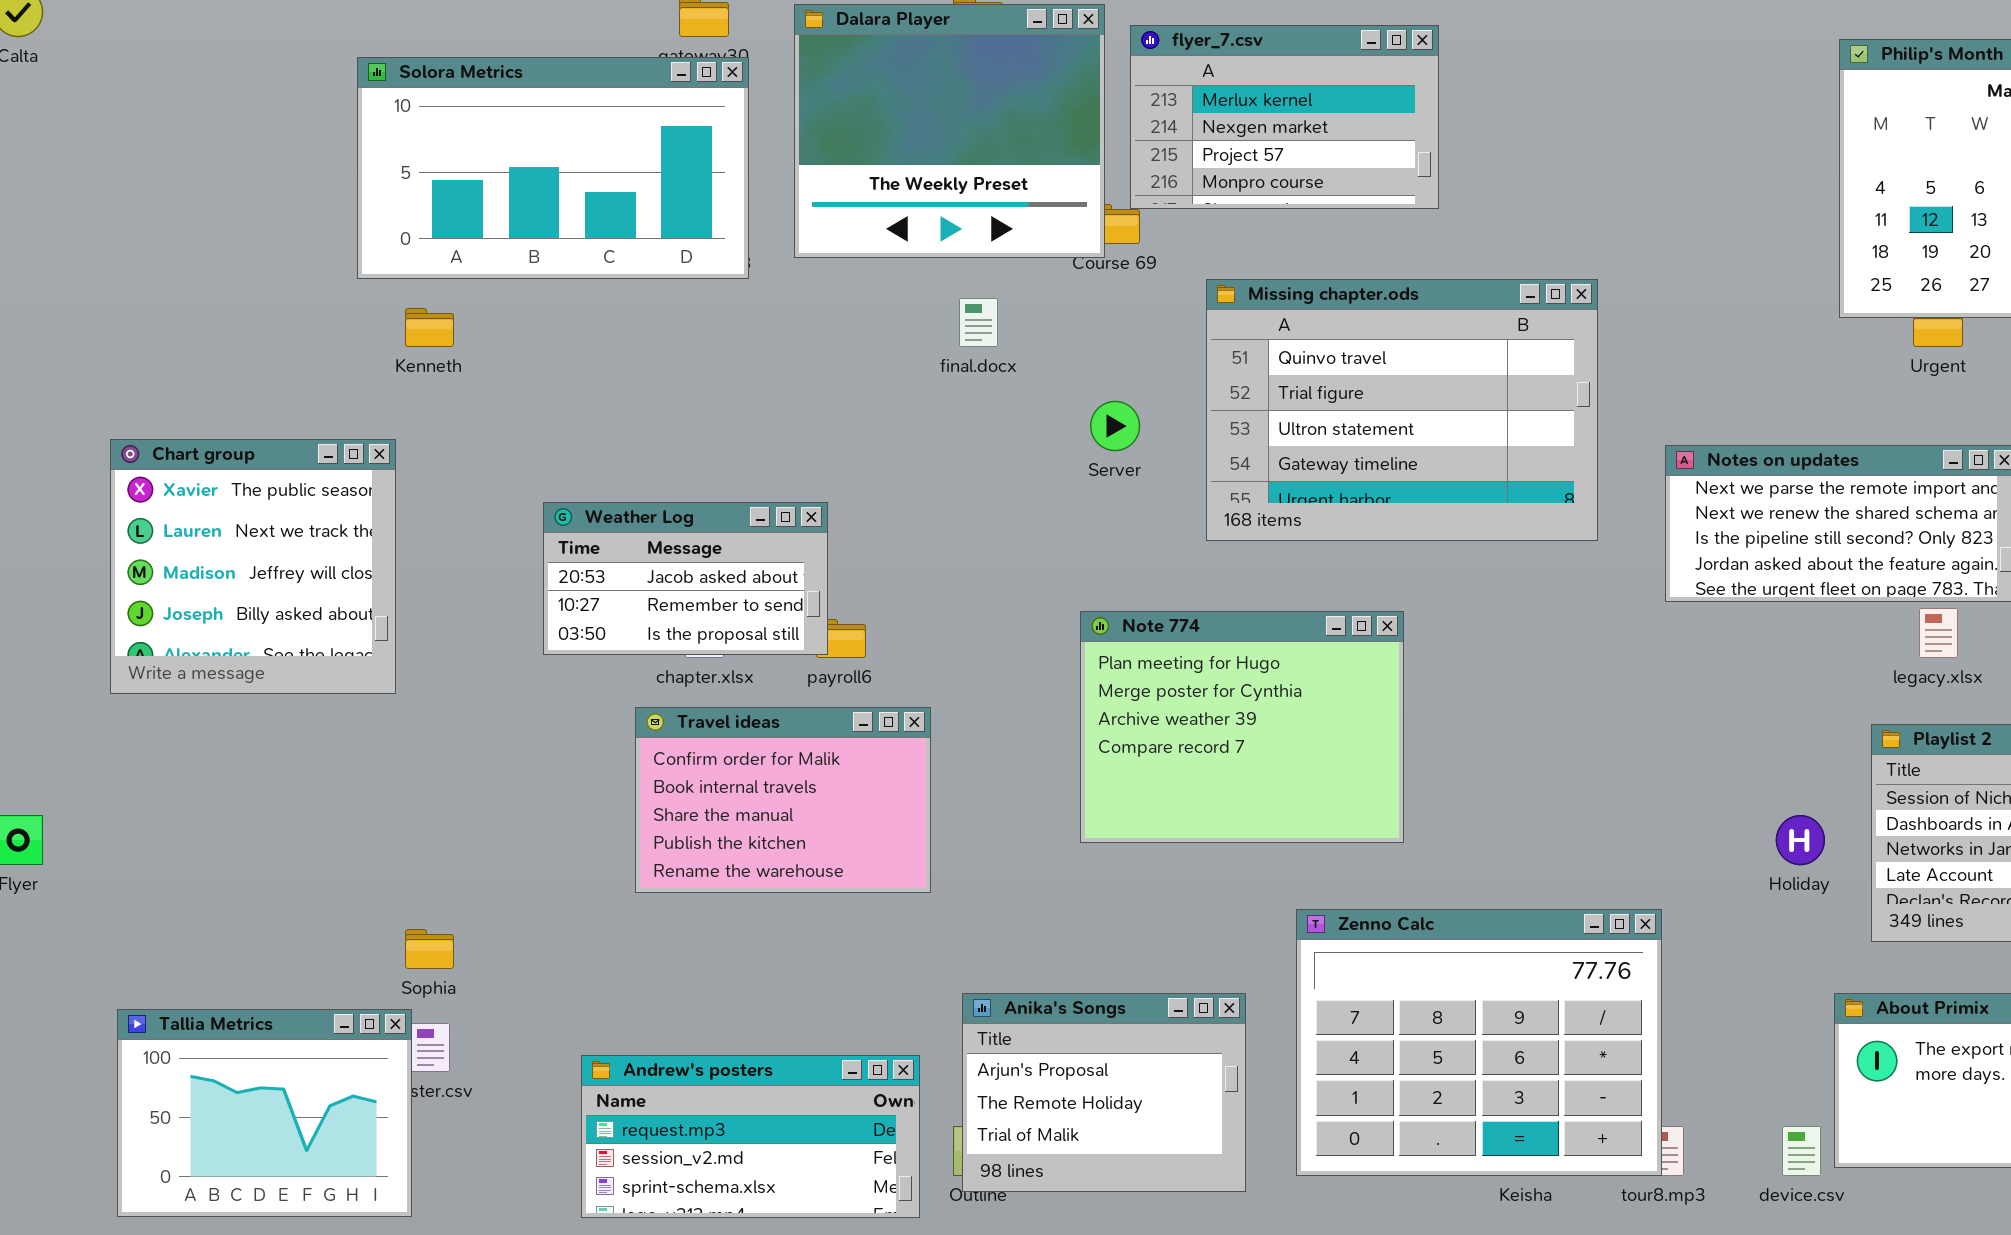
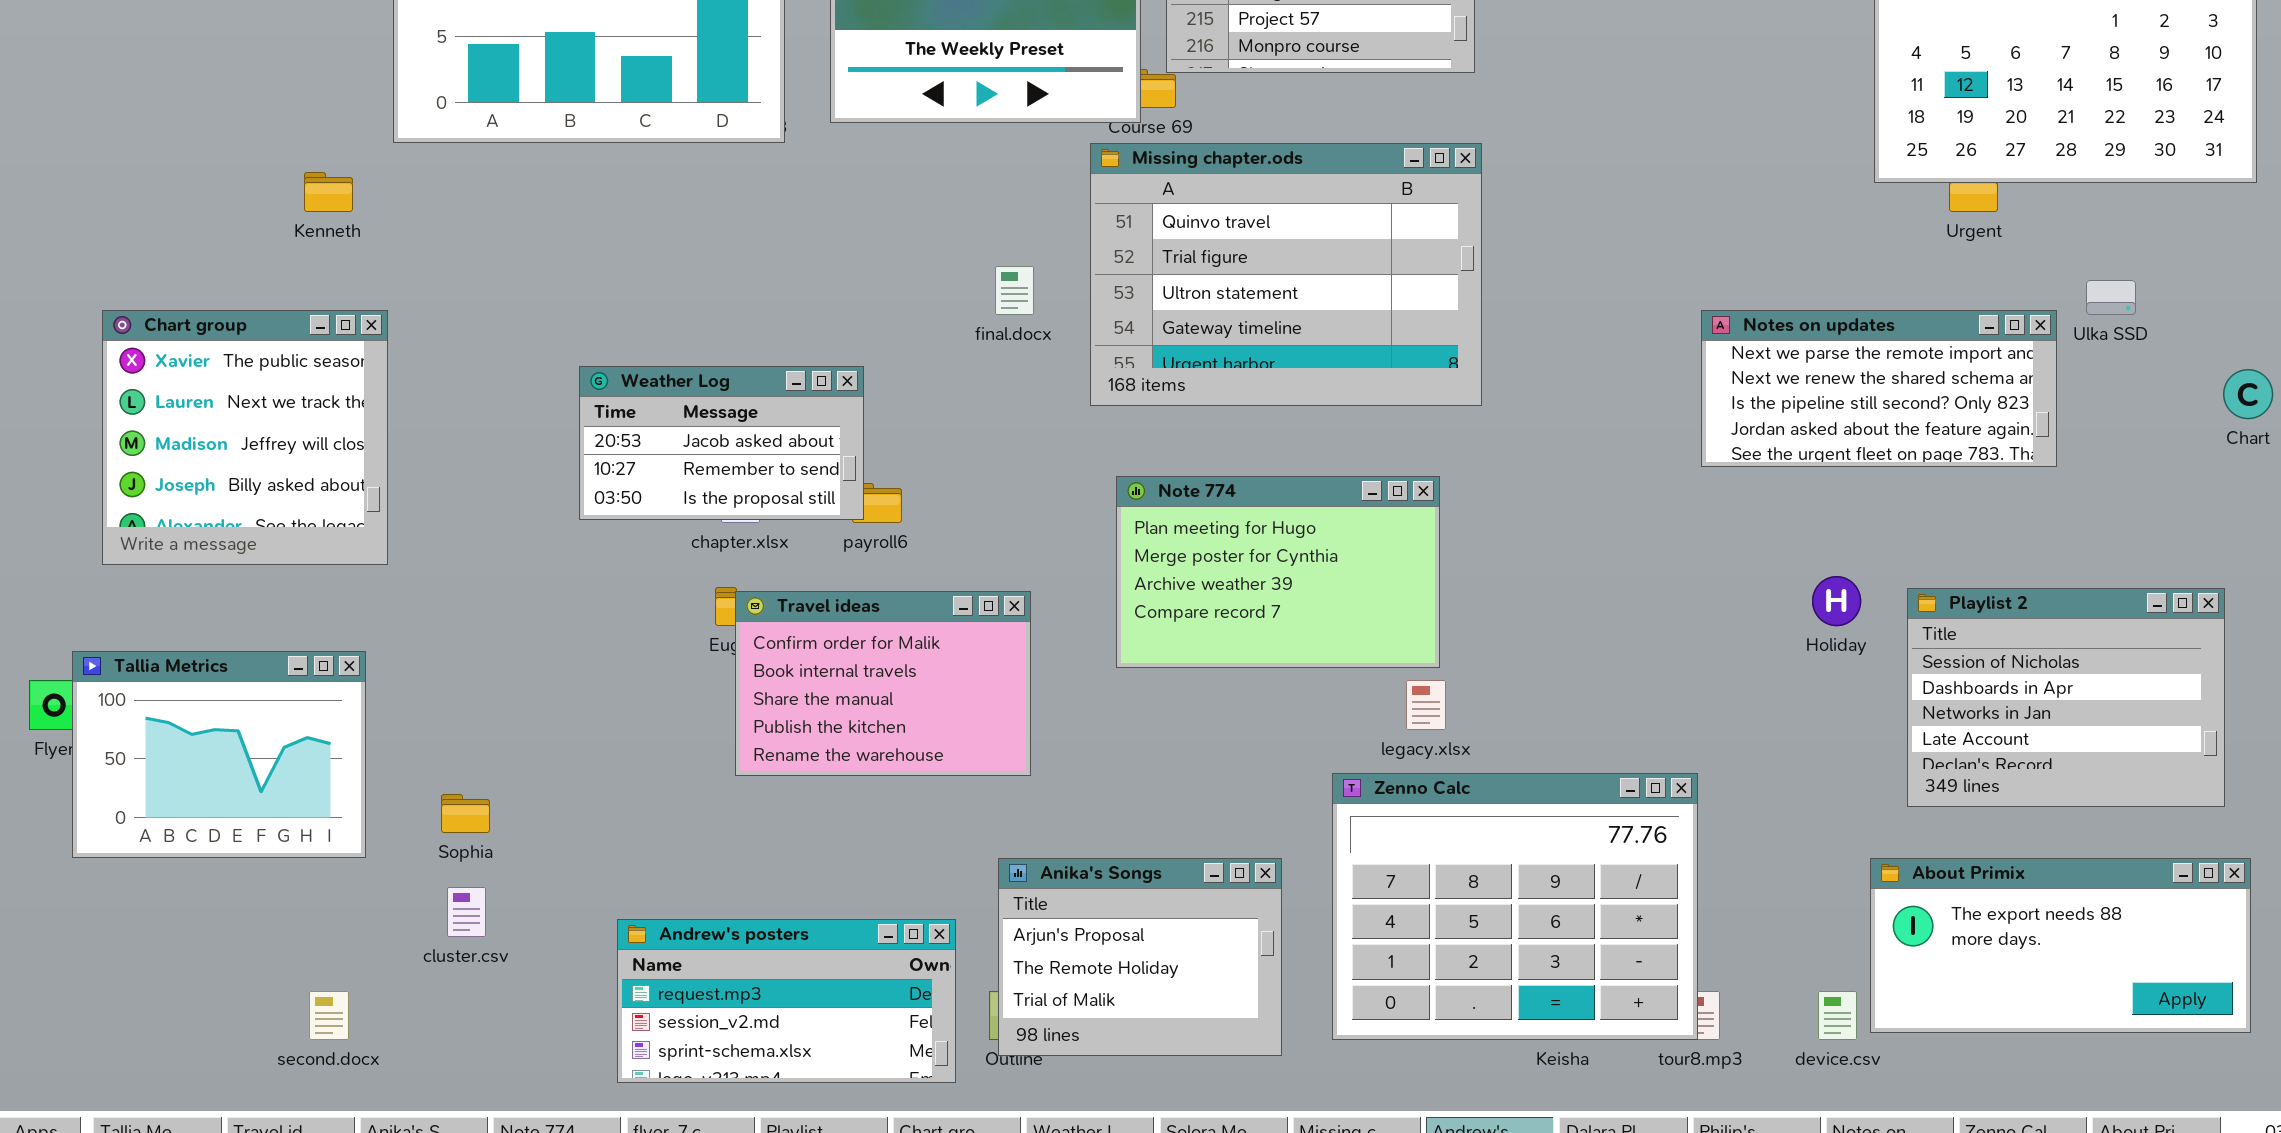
Missing chapter.ods: [1206,279,1598,541] -> [1090,143,1482,406], moved
final.docx: [959,298,998,347] -> [995,266,1034,315], moved
Kenneth: [405,308,454,347] -> [304,172,353,212], moved
Chart group: [110,439,396,694] -> [102,310,388,565], moved
legacy.xlsx: [1919,608,1958,658] -> [1406,680,1446,730], moved
Note 774: [1080,611,1404,843] -> [1116,476,1440,668], resized
Travel ideas: [635,707,931,893] -> [735,591,1031,776], moved
Holiday: [1776,815,1825,865] -> [1812,576,1861,626], moved
Tallia Metrics: [117,1009,412,1217] -> [72,651,366,858], moved

